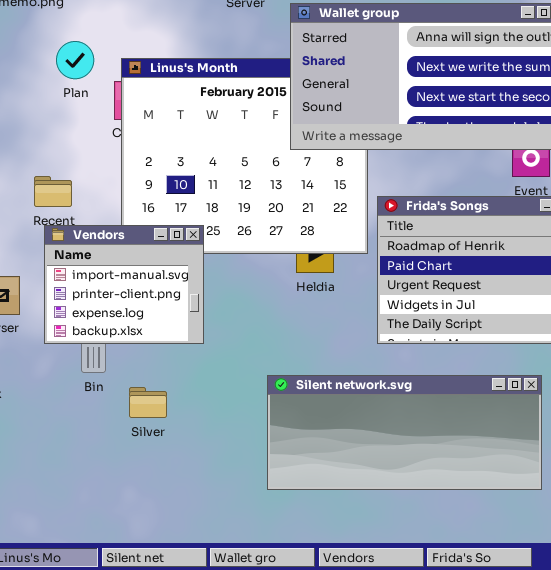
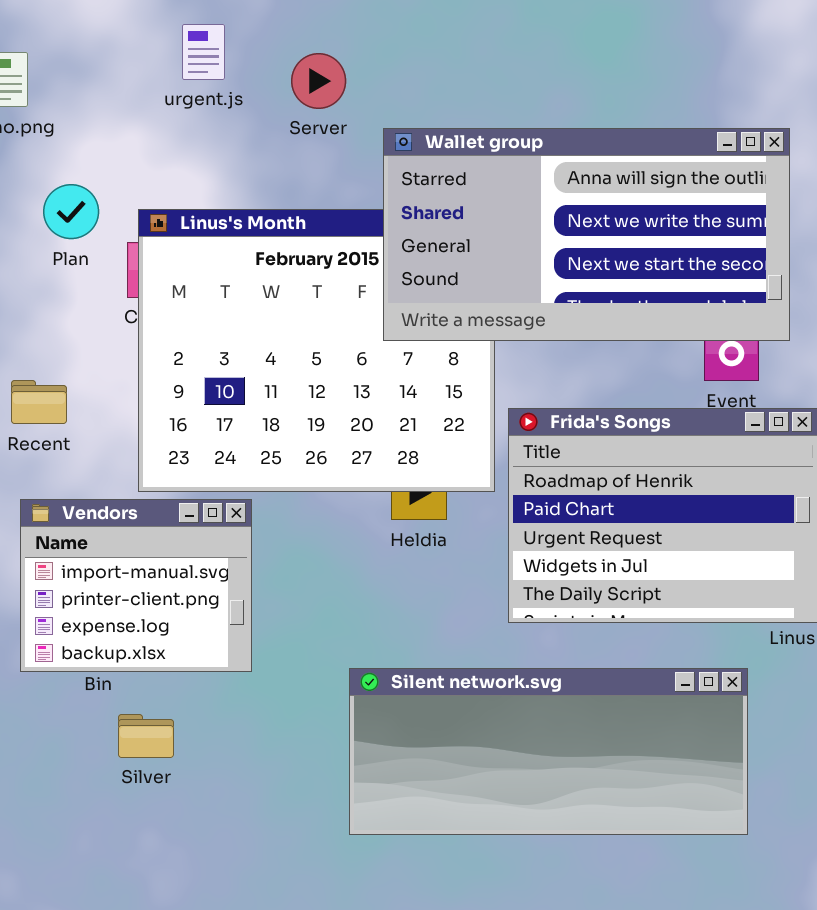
Vendors: [44,225,204,344] -> [20,499,252,672], moved
Silver: [129,387,167,418] -> [118,714,174,758], moved

